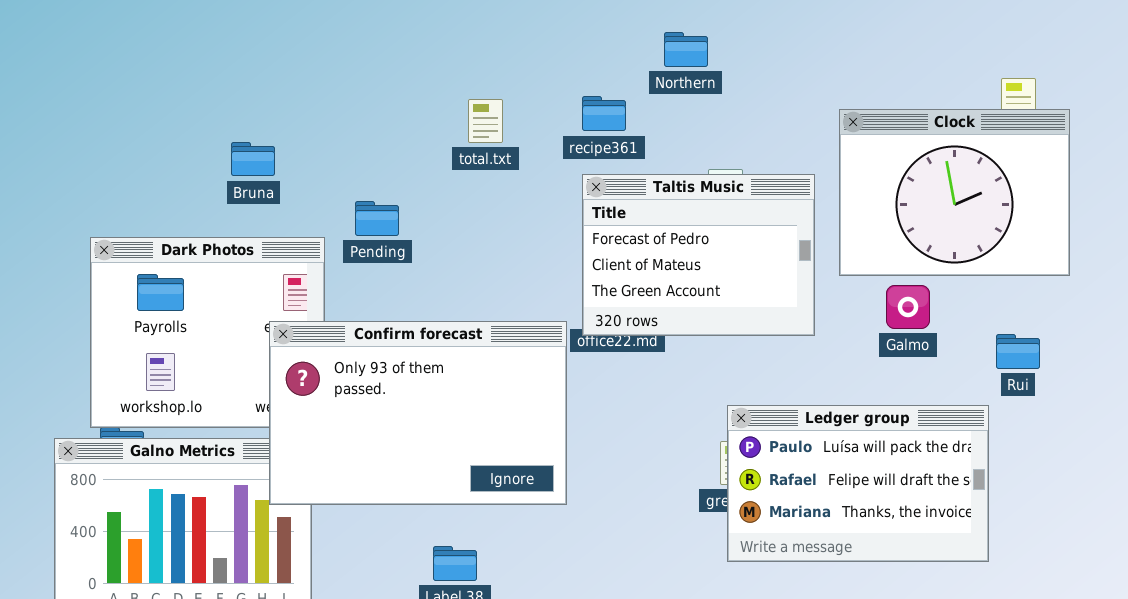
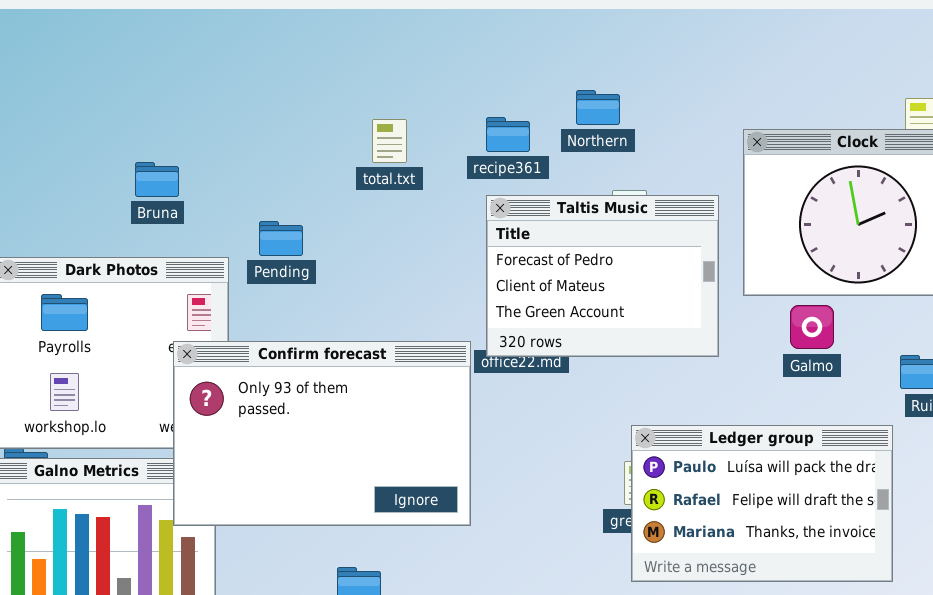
Northern: [664,32,708,67] -> [576,90,620,125], moved

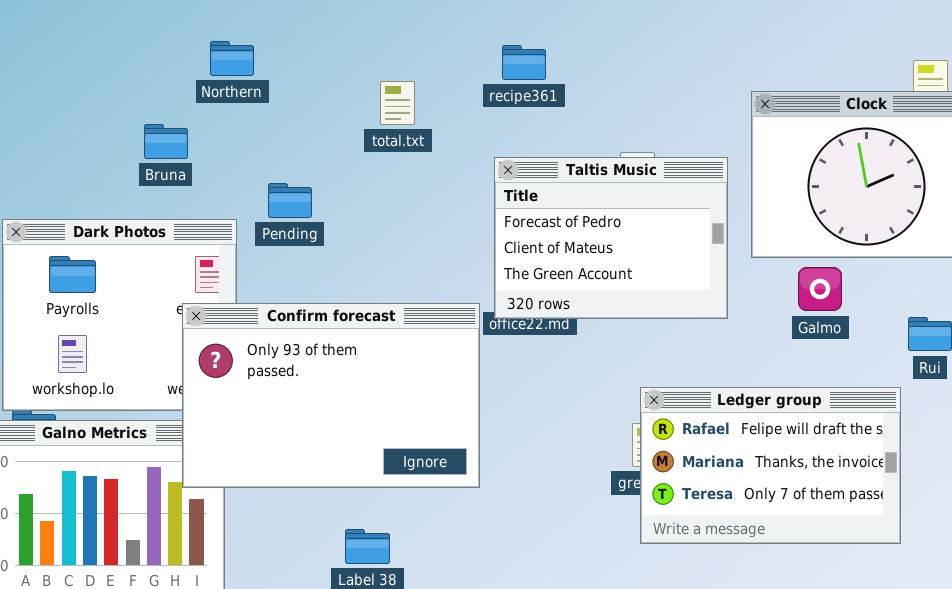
Northern: [576,90,620,125] -> [210,41,254,76], moved
recipe361: [486,117,530,152] -> [502,45,546,80], moved
Ledger group: [631,425,893,582] -> [640,387,901,544], scrolled down 1 row

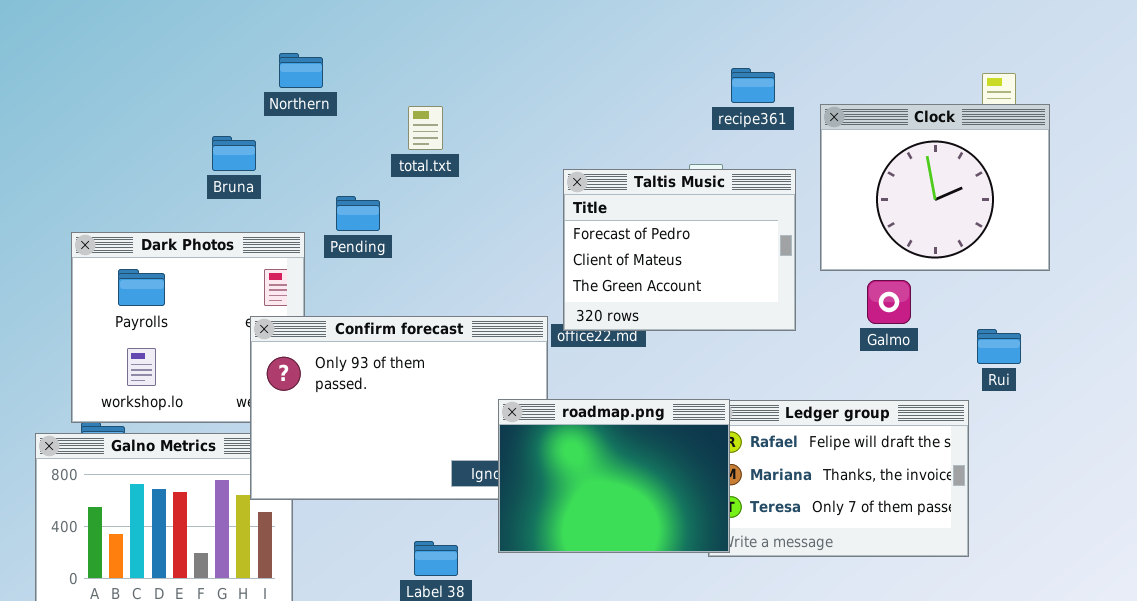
recipe361: [502,45,546,80] -> [731,68,775,103], moved
total.txt: [380,81,415,125] -> [408,106,443,150], moved
roadmap.png: none -> [498,399,730,553], opened

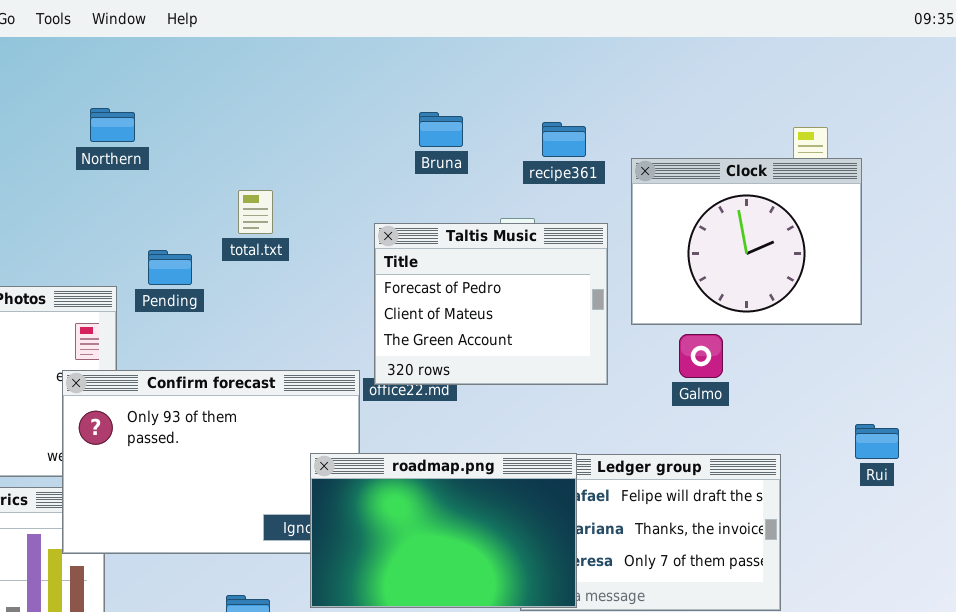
total.txt: [408,106,443,150] -> [238,190,273,234], moved
Bruna: [212,136,256,171] -> [419,112,463,147], moved
Rui: [977,329,1021,364] -> [855,424,899,459], moved
roadmap.png: [498,399,730,553] -> [310,453,577,608], resized

